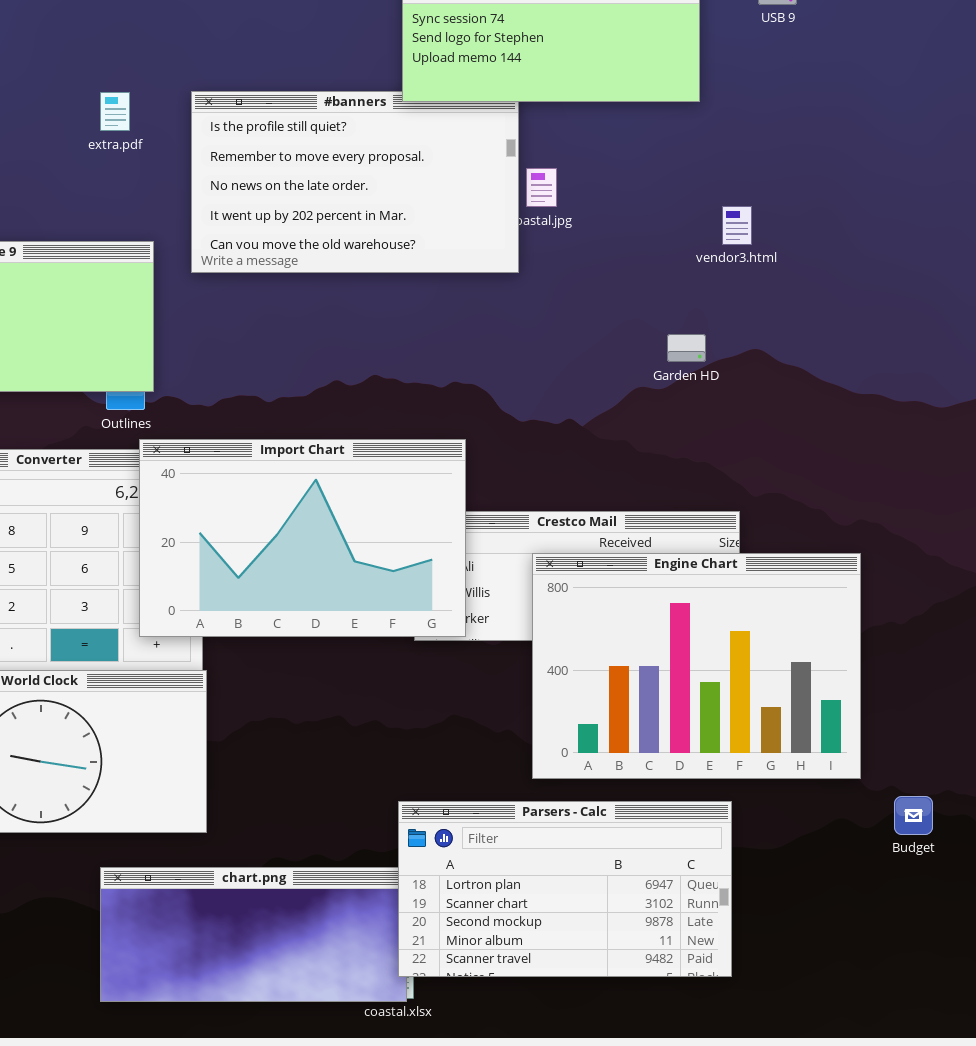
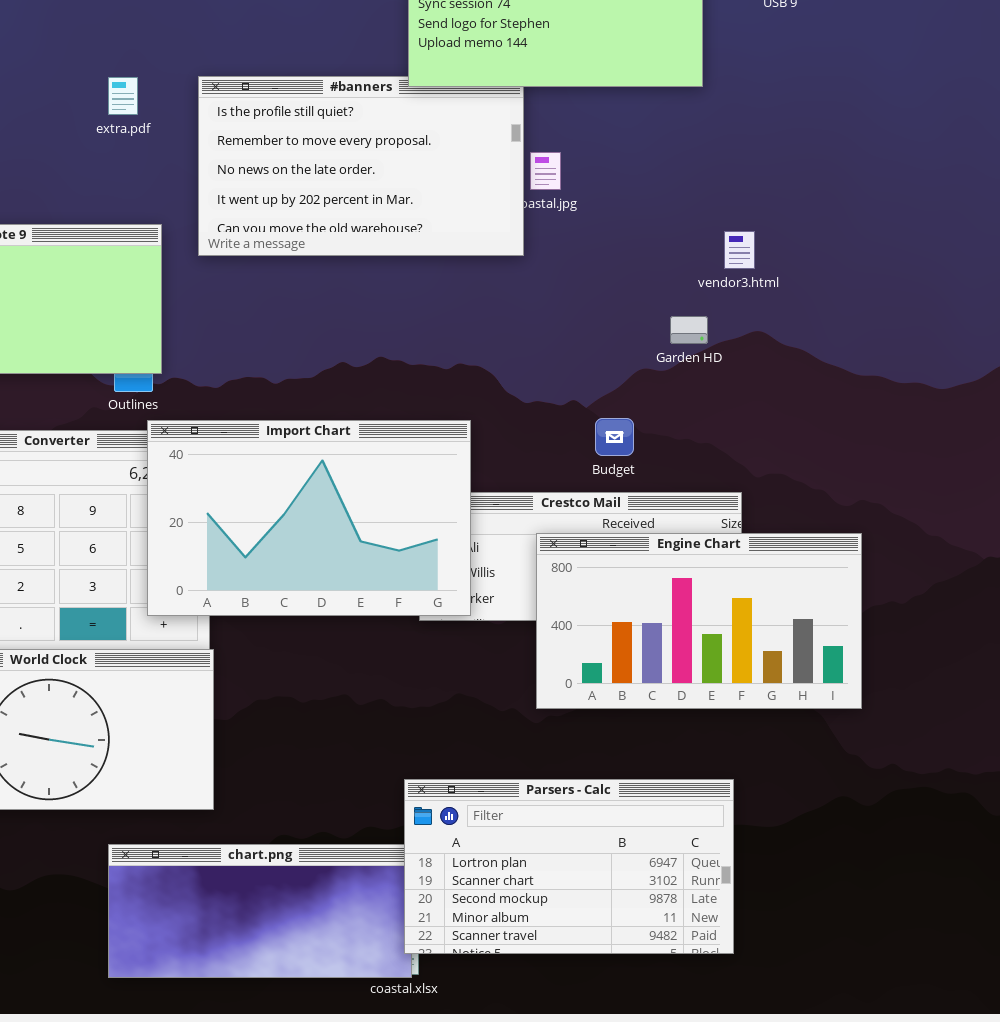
vendor3.html: [722,206,752,245] -> [724,231,755,269], moved
Engine Chart: [532,553,861,779] -> [536,533,862,709], resized
Budget: [894,796,933,835] -> [595,418,634,456], moved

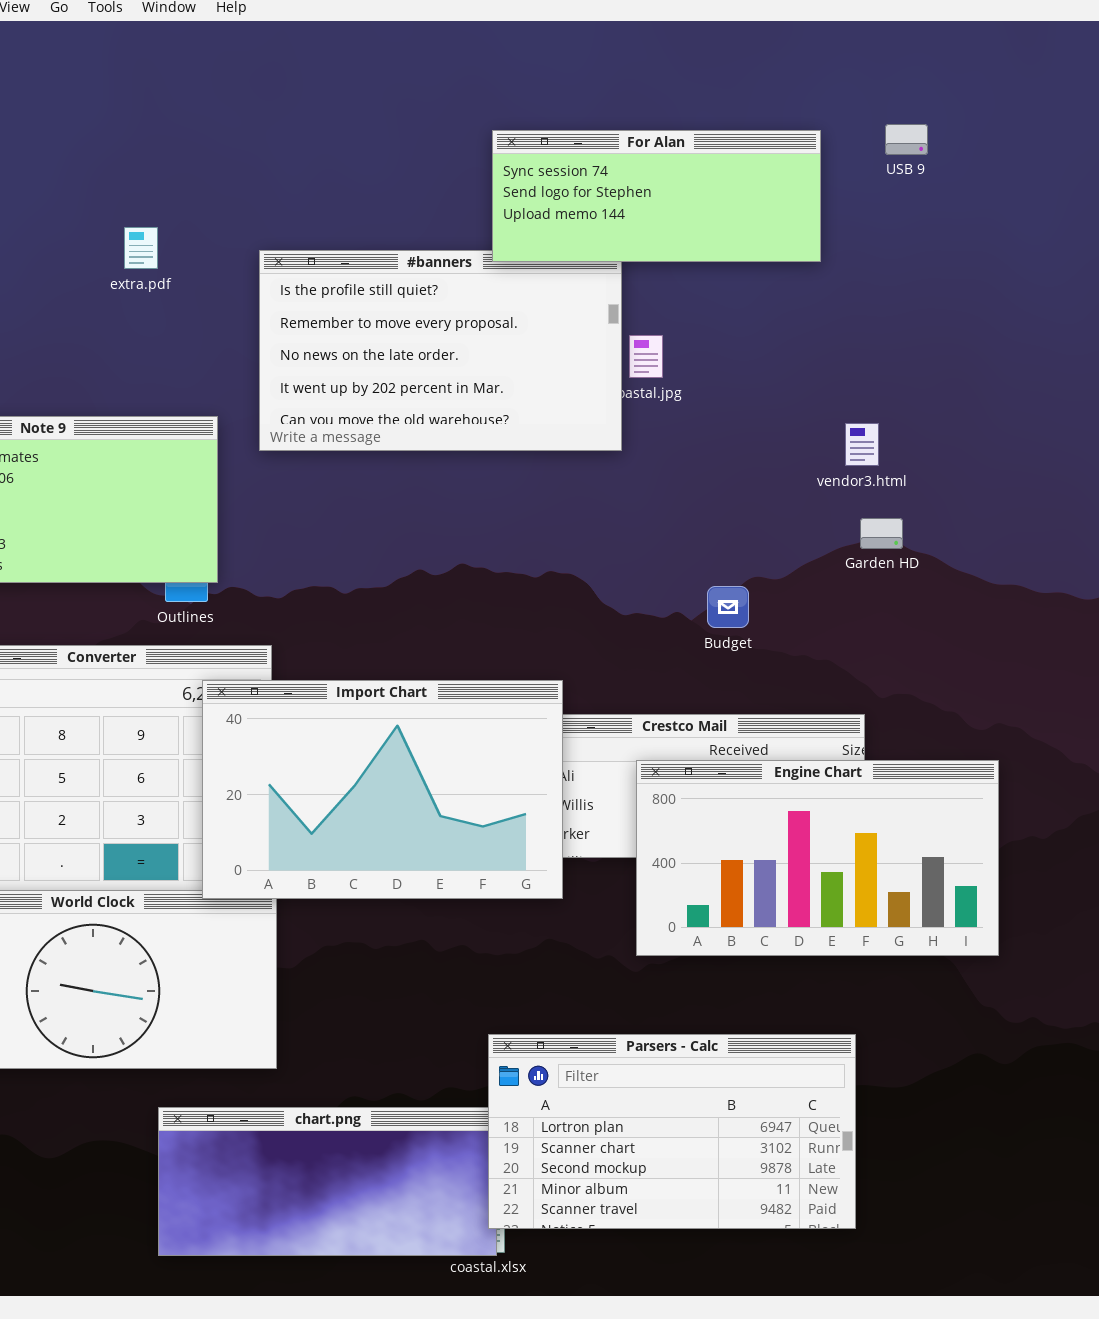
extra.pdf: [108,77,138,115] -> [124,227,158,269], moved
Garden HD: [670,316,708,344] -> [860,518,903,549], moved
Budget: [595,418,634,456] -> [707,586,749,628], moved
Import Chart: [147,420,471,616] -> [202,680,563,899], moved

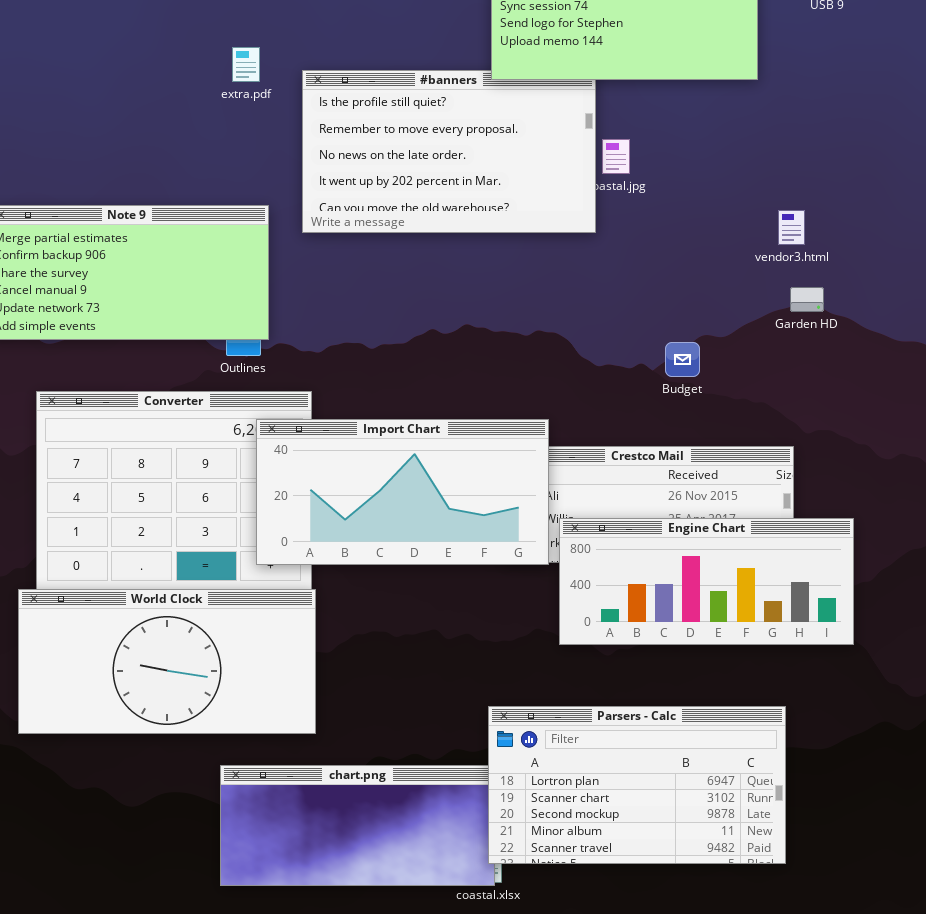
extra.pdf: [124,227,158,269] -> [232,47,260,82], moved
Import Chart: [202,680,563,899] -> [256,419,549,565], resized
Engine Chart: [636,760,999,956] -> [559,518,854,645], moved, resized

